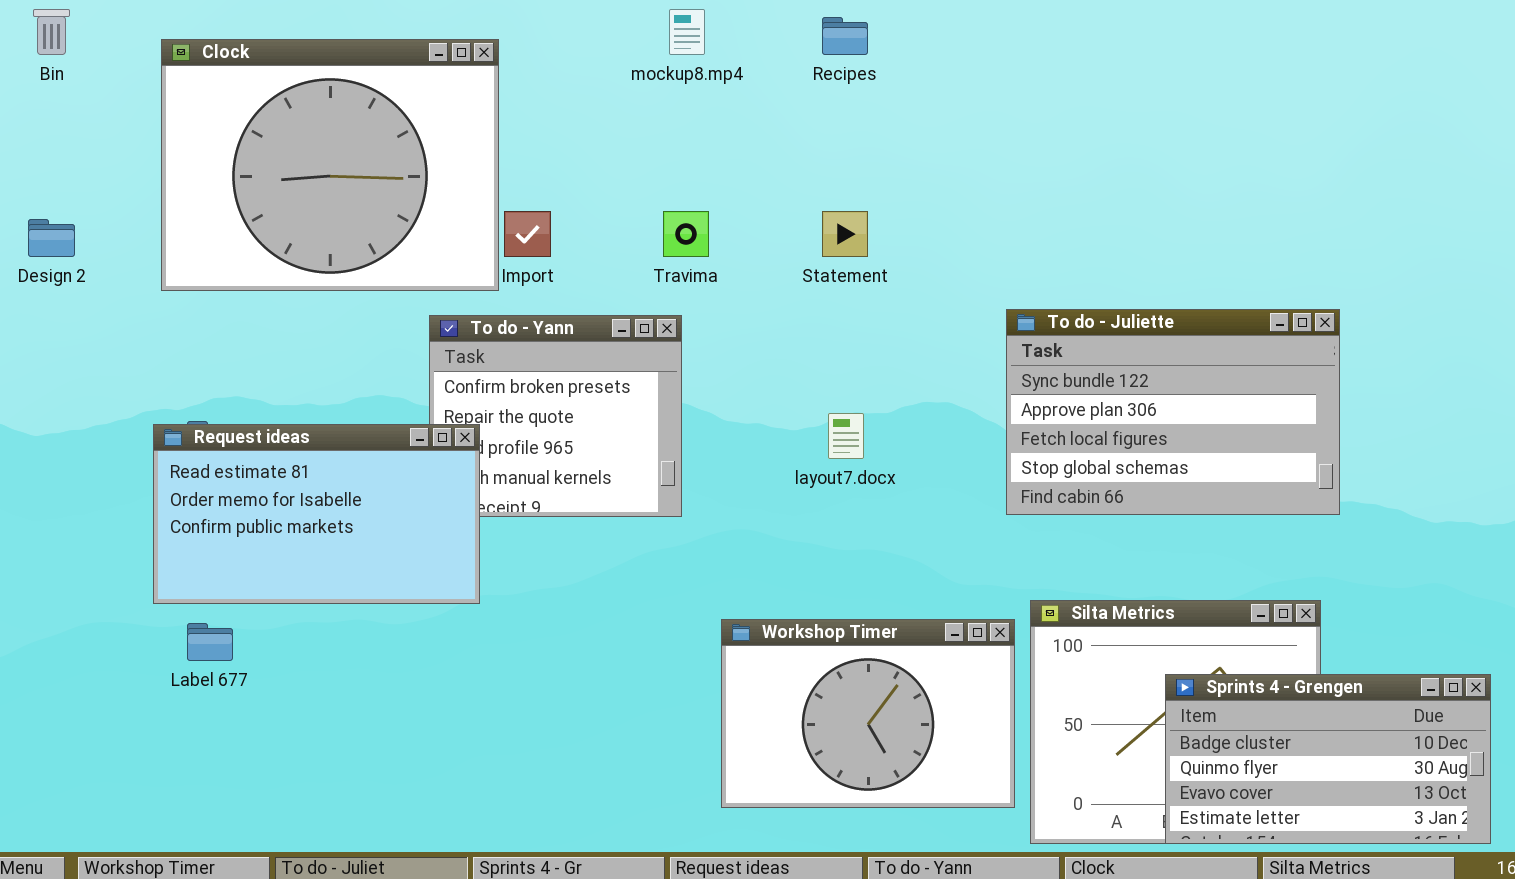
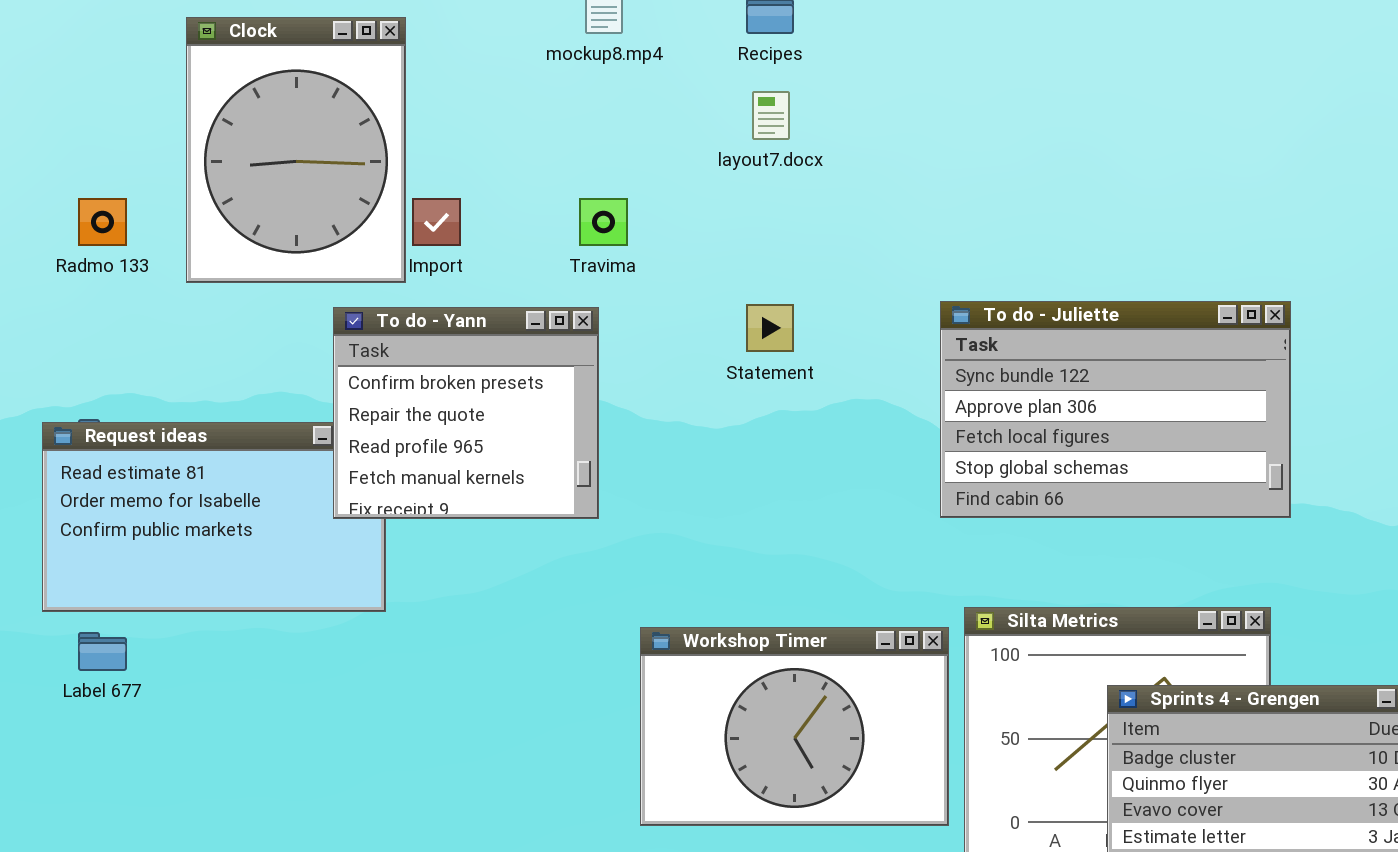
Clock: [161,39,499,291] -> [186,17,406,283], resized
Statement: [822,211,868,257] -> [746,304,794,352], moved
To do - Yann: [429,315,682,517] -> [333,307,599,519], raised
layout7.docx: [828,413,864,459] -> [752,91,790,140], moved

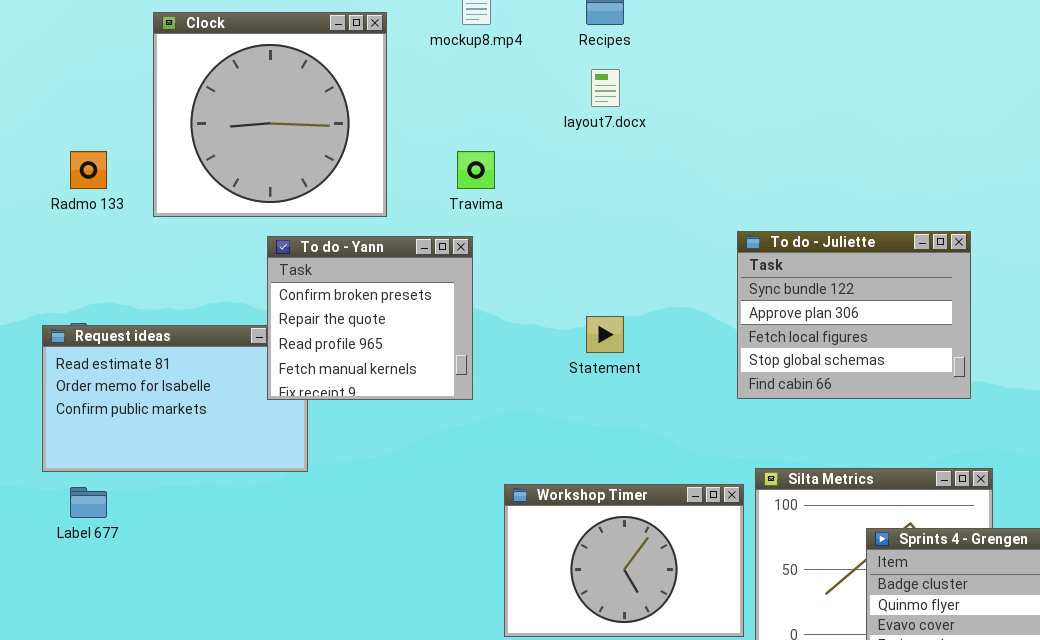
Clock: [186,17,406,283] -> [153,12,387,217], resized
To do - Juliette: [940,301,1291,518] -> [737,231,971,399], resized
Statement: [746,304,794,352] -> [586,316,624,353], moved

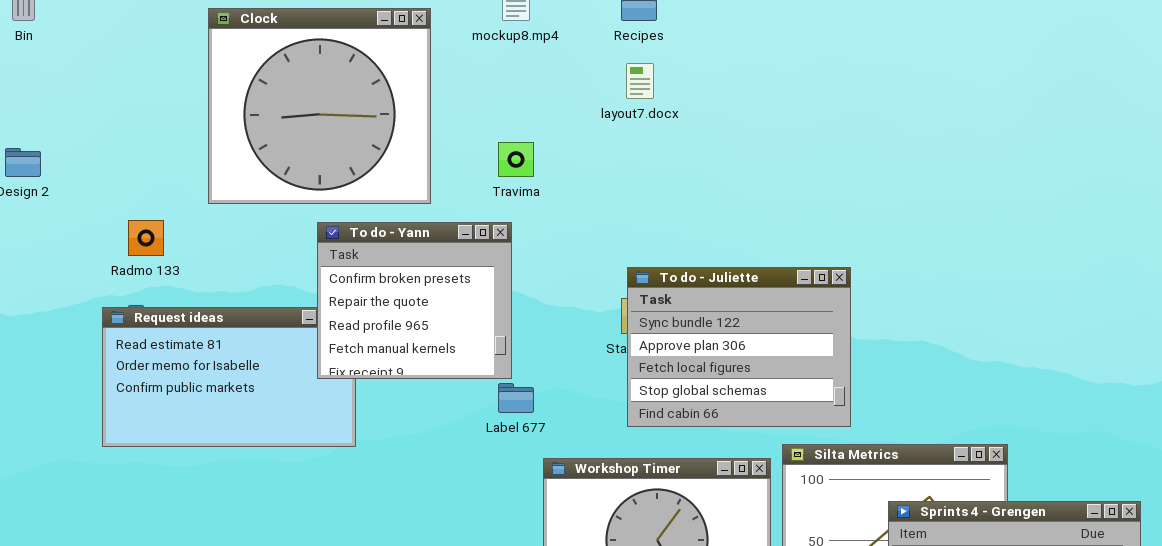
Radmo 133: [70,151,107,189] -> [128,220,164,256], moved
To do - Juliette: [737,231,971,399] -> [627,267,851,427], moved
Label 677: [70,487,107,518] -> [498,383,534,413], moved

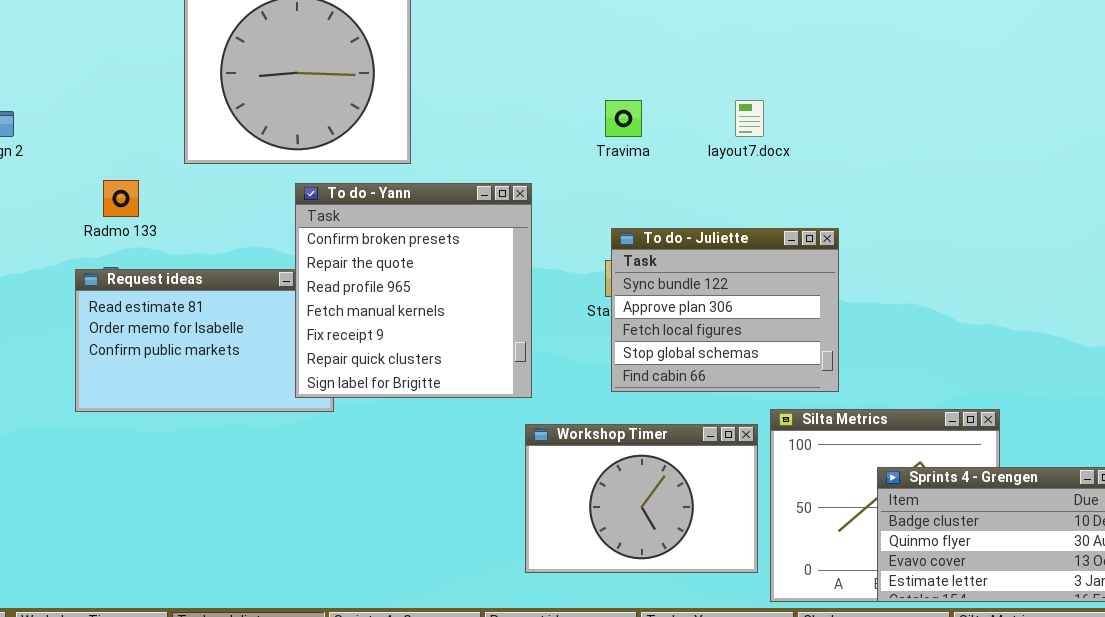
layout7.docx: [626,63,654,99] -> [735,100,764,137], moved
Travima: [498,142,534,177] -> [605,100,642,137], moved
To do - Yann: [317,222,512,379] -> [295,183,532,398], resized

